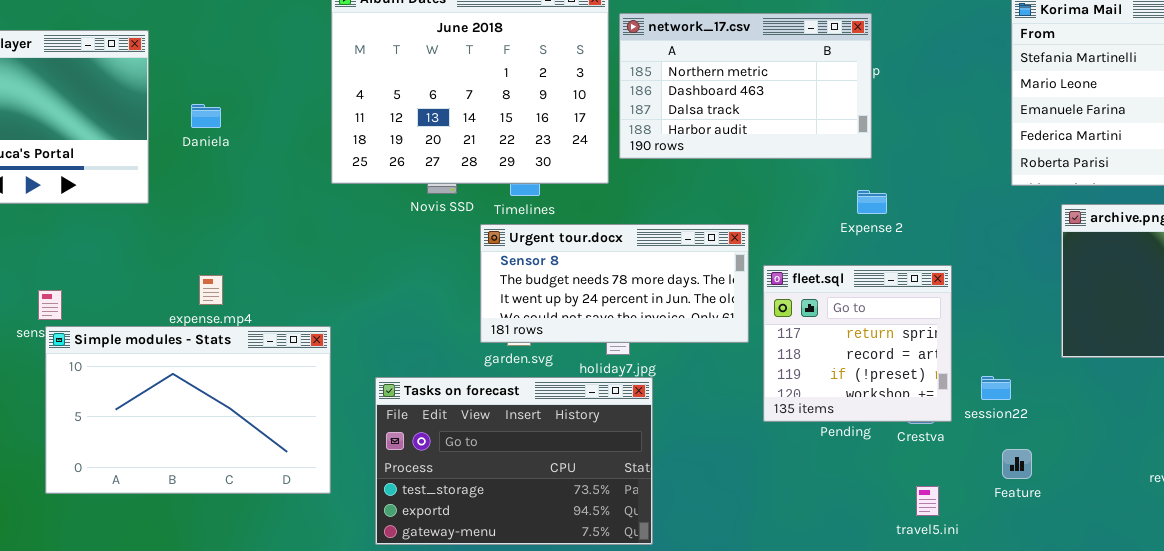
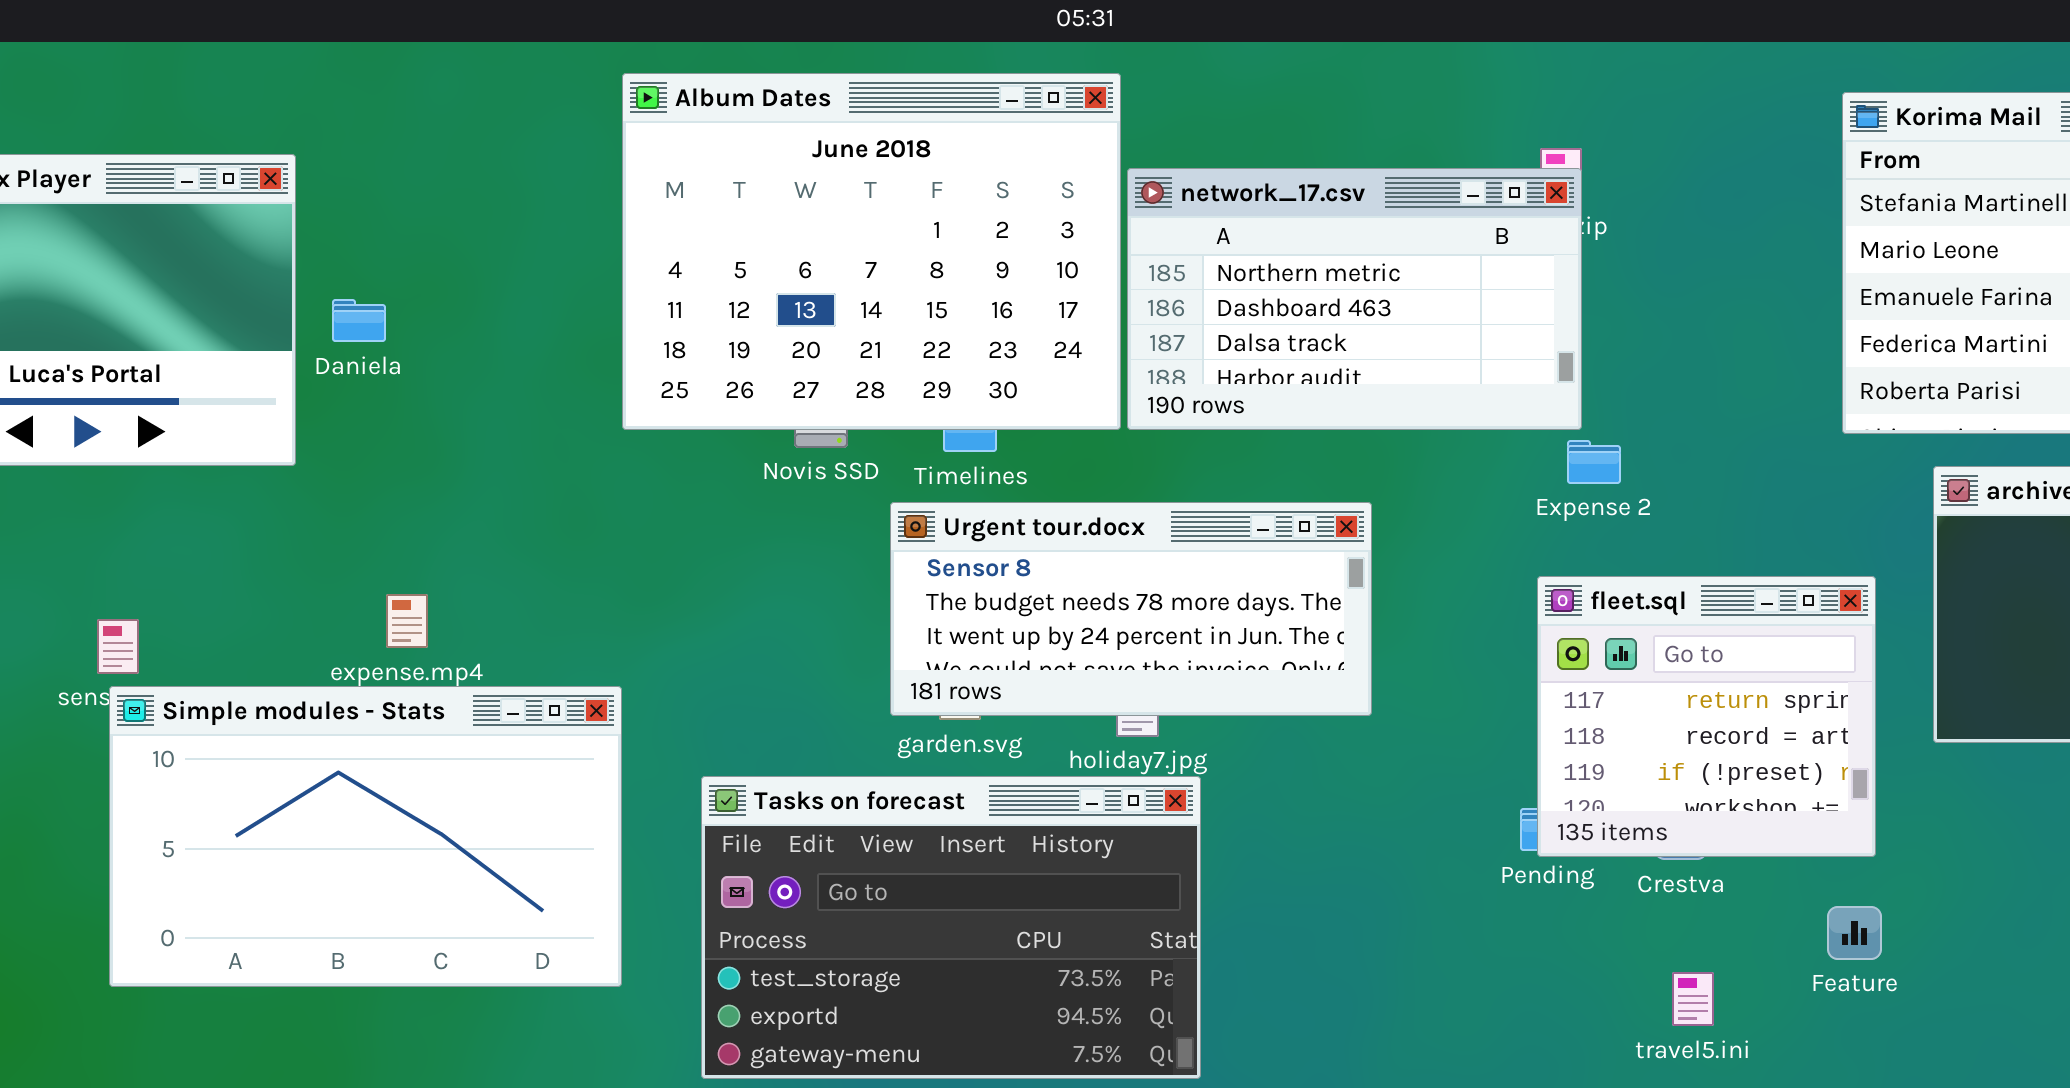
network_17.csv: [619,13,872,159] -> [1127,168,1582,430], moved
Daniela: [191,104,221,128] -> [332,299,386,342], moved
fleet.sql: [763,265,952,422] -> [1537,576,1876,857], moved

